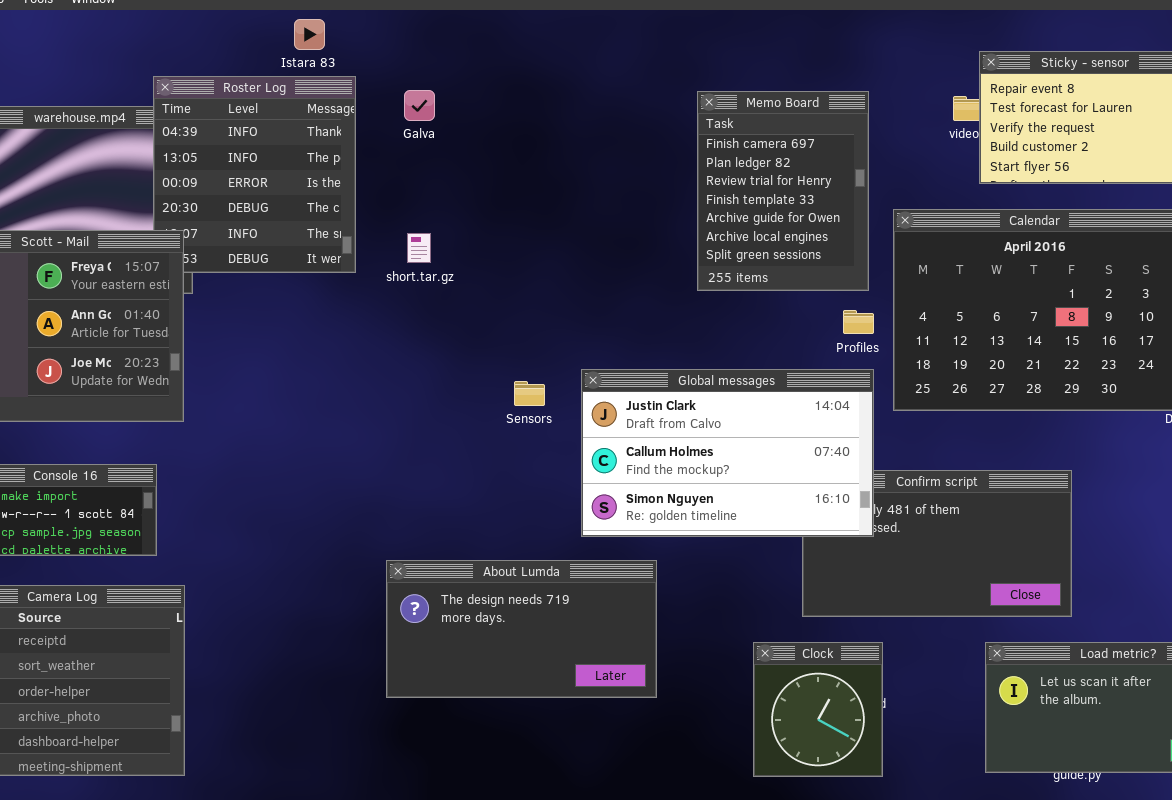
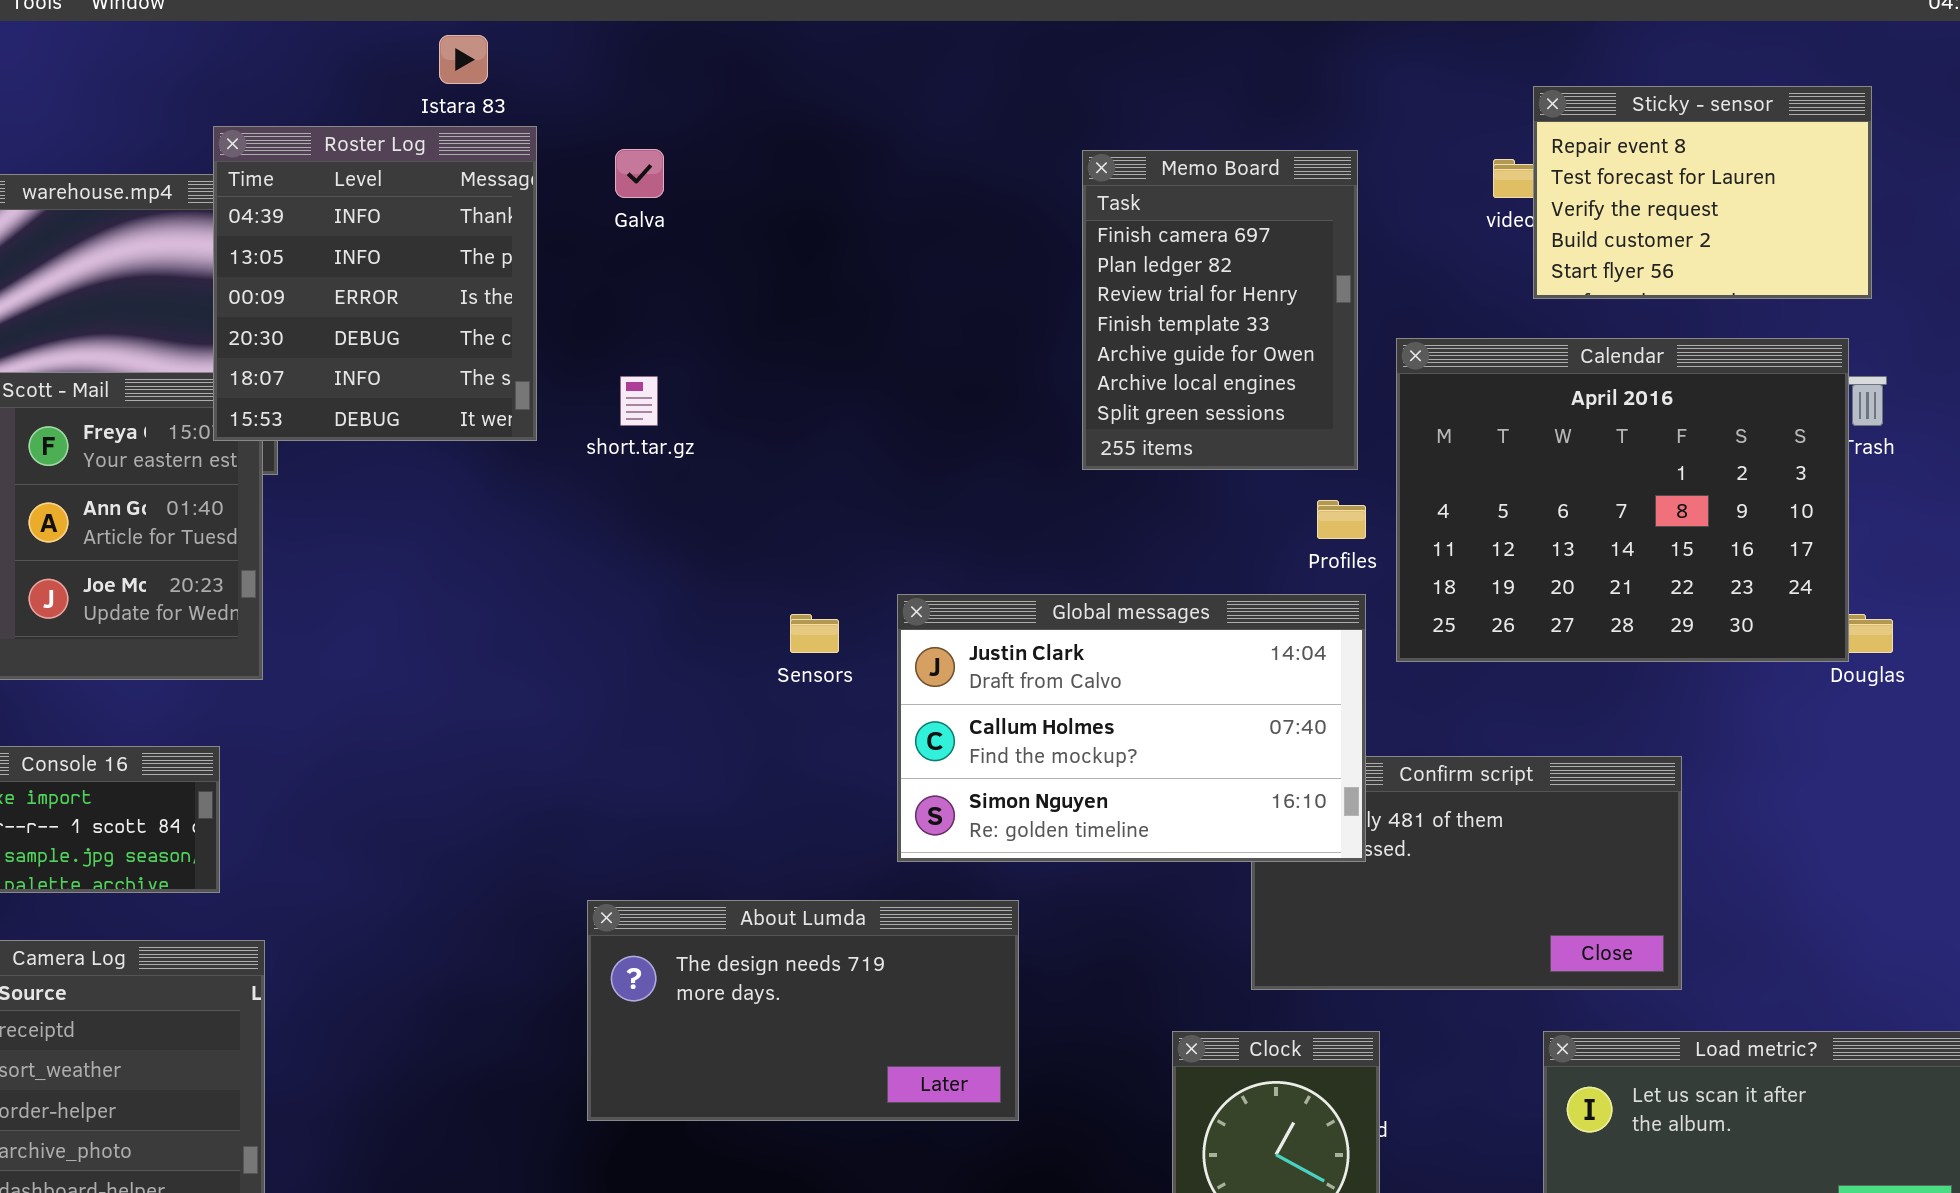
Roster Log: [153,76,356,273] -> [213,126,537,441], raised

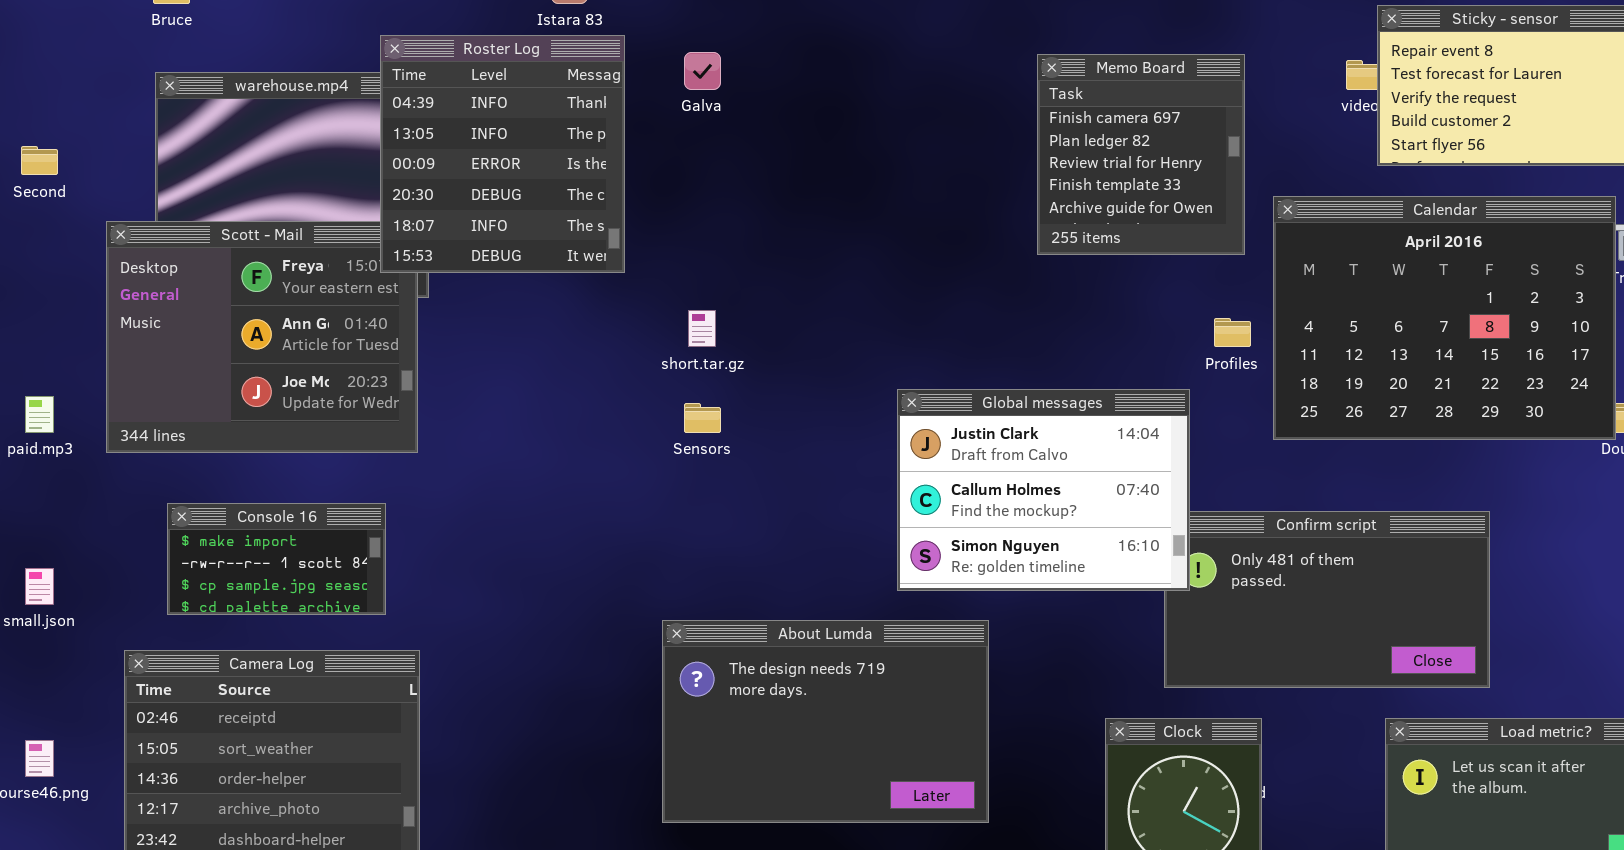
Memo Board: [1082,150,1358,470] -> [1037,54,1245,255], resized
short.tar.gz: [620,376,658,426] -> [688,310,716,347], moved
Global messages: [897,594,1366,862] -> [897,389,1190,591], resized
Sensors: [790,614,839,653] -> [684,403,721,433], moved
About Lumda: [587,900,1019,1121] -> [662,620,989,823], resized

